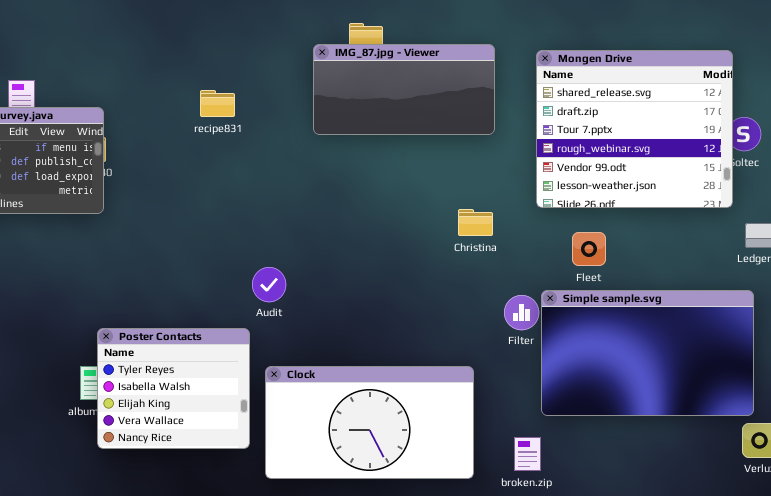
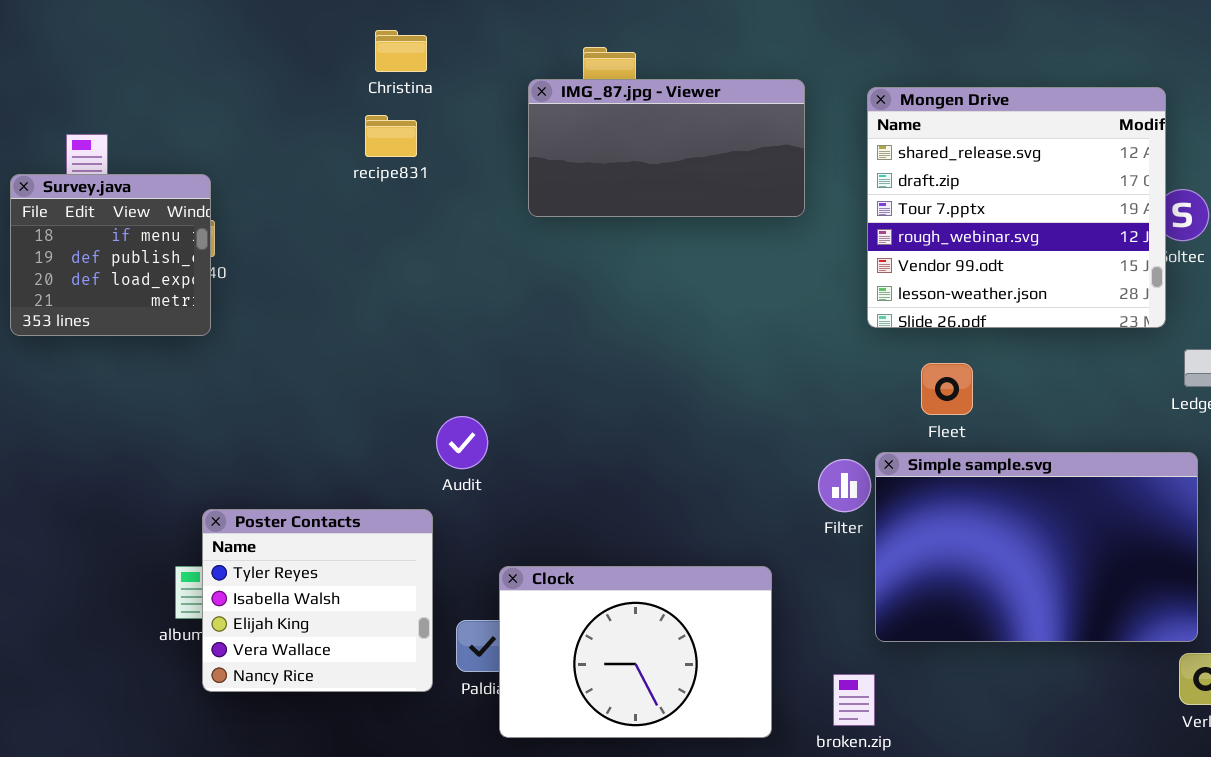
recipe831: [200,90,235,117] -> [365,115,417,157], moved
Christina: [458,209,493,236] -> [375,30,427,72], moved
Clock: [265,366,474,479] -> [499,566,772,738], resized

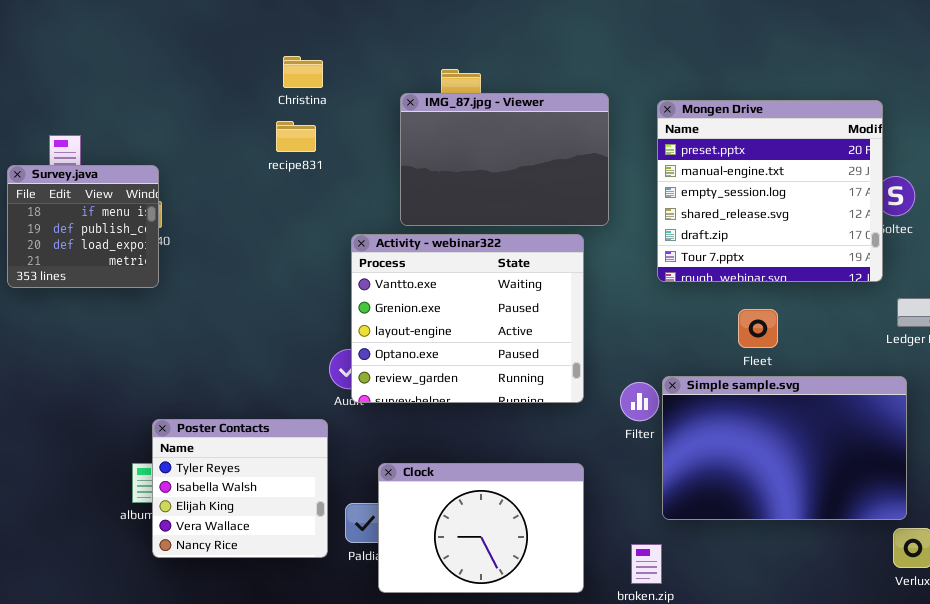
IMG_87.jpg - Viewer: [528,79,805,217] -> [400,93,609,226], resized
Mongen Drive: [867,87,1166,328] -> [657,100,883,282], scrolled up 3 rows
Activity - webinar322: none -> [351,234,584,403], opened
Fleet: [921,363,973,415] -> [738,309,778,348], moved

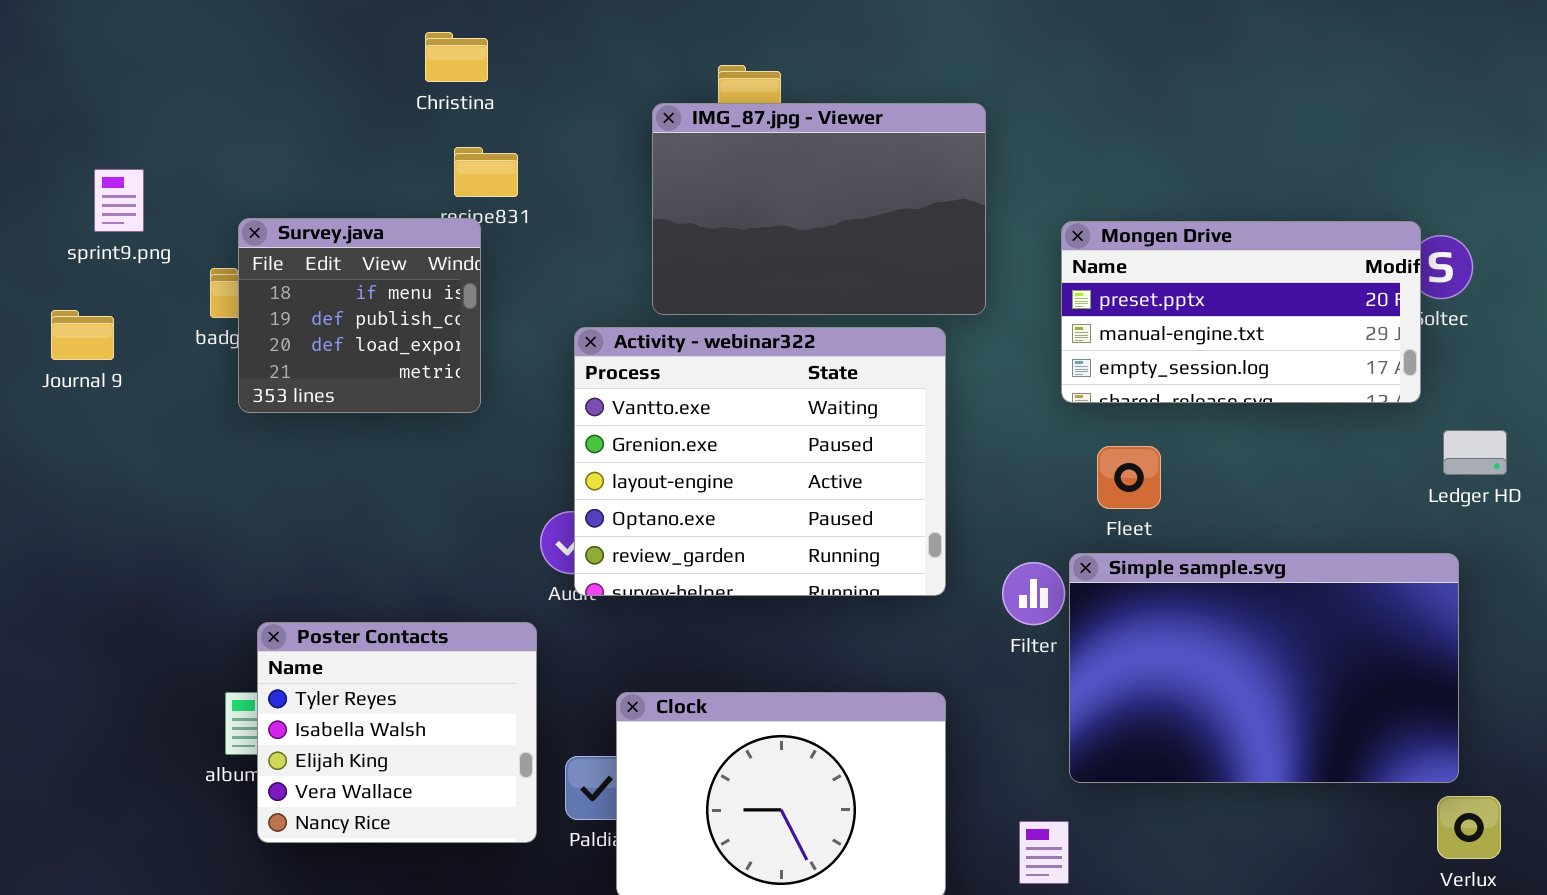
Christina: [283,56,323,88] -> [425,32,488,82], moved
Mongen Drive: [657,100,883,282] -> [1061,221,1421,403], resized
Survey.java: [7,165,159,288] -> [238,218,481,413], moved
Fleet: [738,309,778,348] -> [1097,446,1161,509], moved

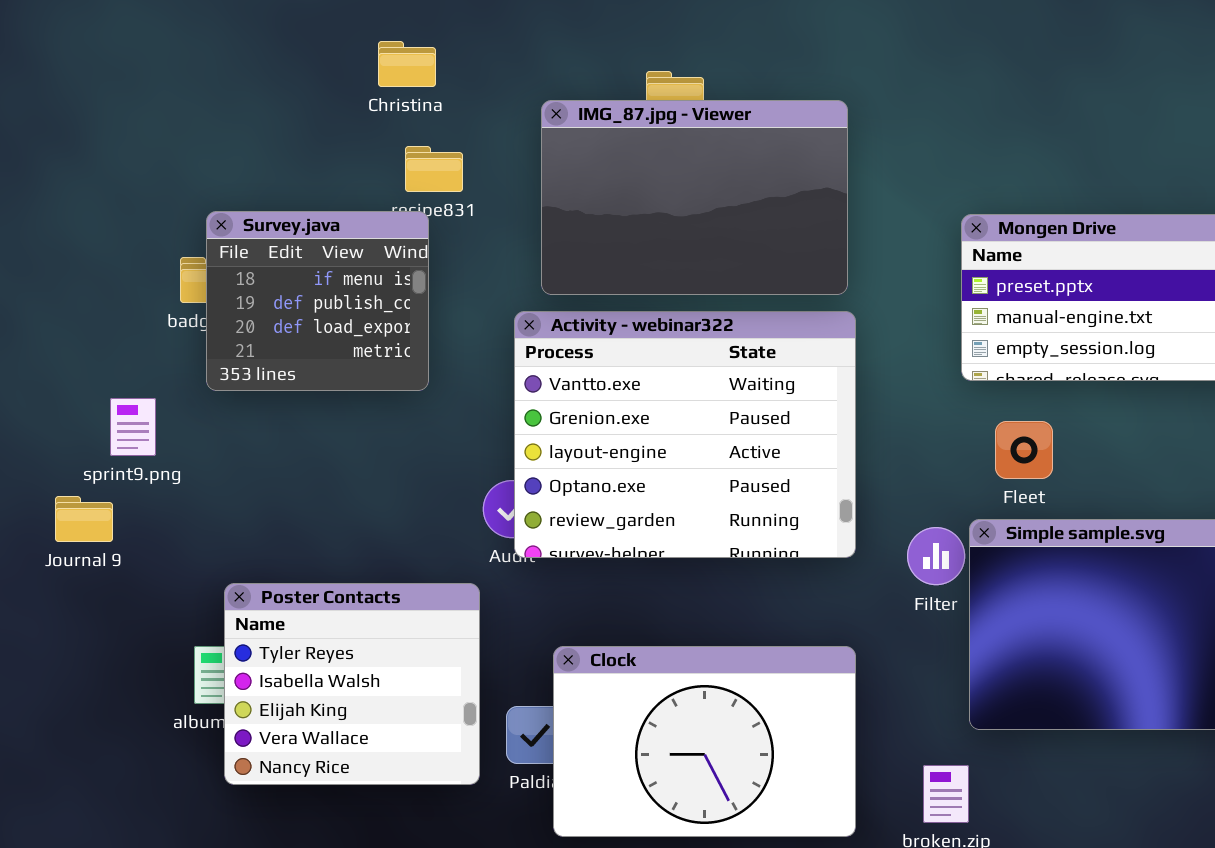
IMG_87.jpg - Viewer: [652,103,986,315] -> [541,100,848,295], moved
sprint9.png: [94,169,144,232] -> [110,398,156,456], moved
Journal 9: [51,310,114,360] -> [55,496,113,542], moved

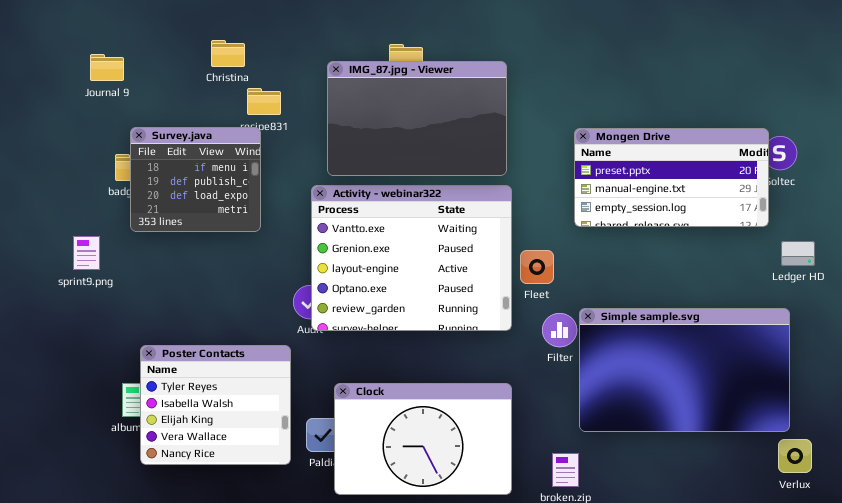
Christina: [378,41,436,87] -> [211,40,245,67], moved
Fleet: [995,421,1053,479] -> [520,250,554,284], moved
Journal 9: [55,496,113,542] -> [90,54,124,81], moved

